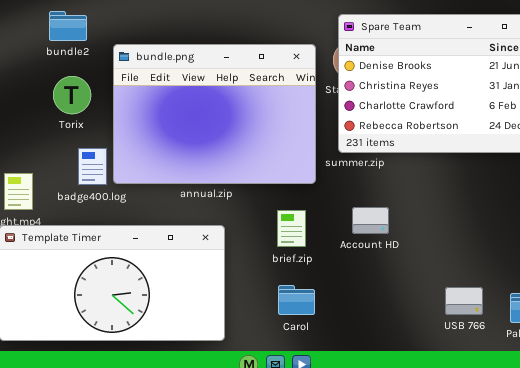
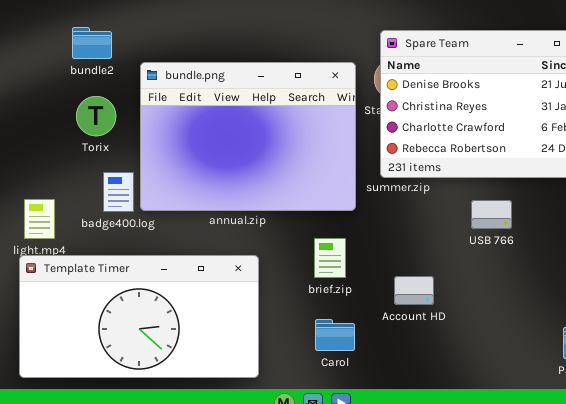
Account HD: [352,207,389,234] -> [394,276,434,305], moved
USB 766: [445,287,483,315] -> [471,200,512,229], moved

